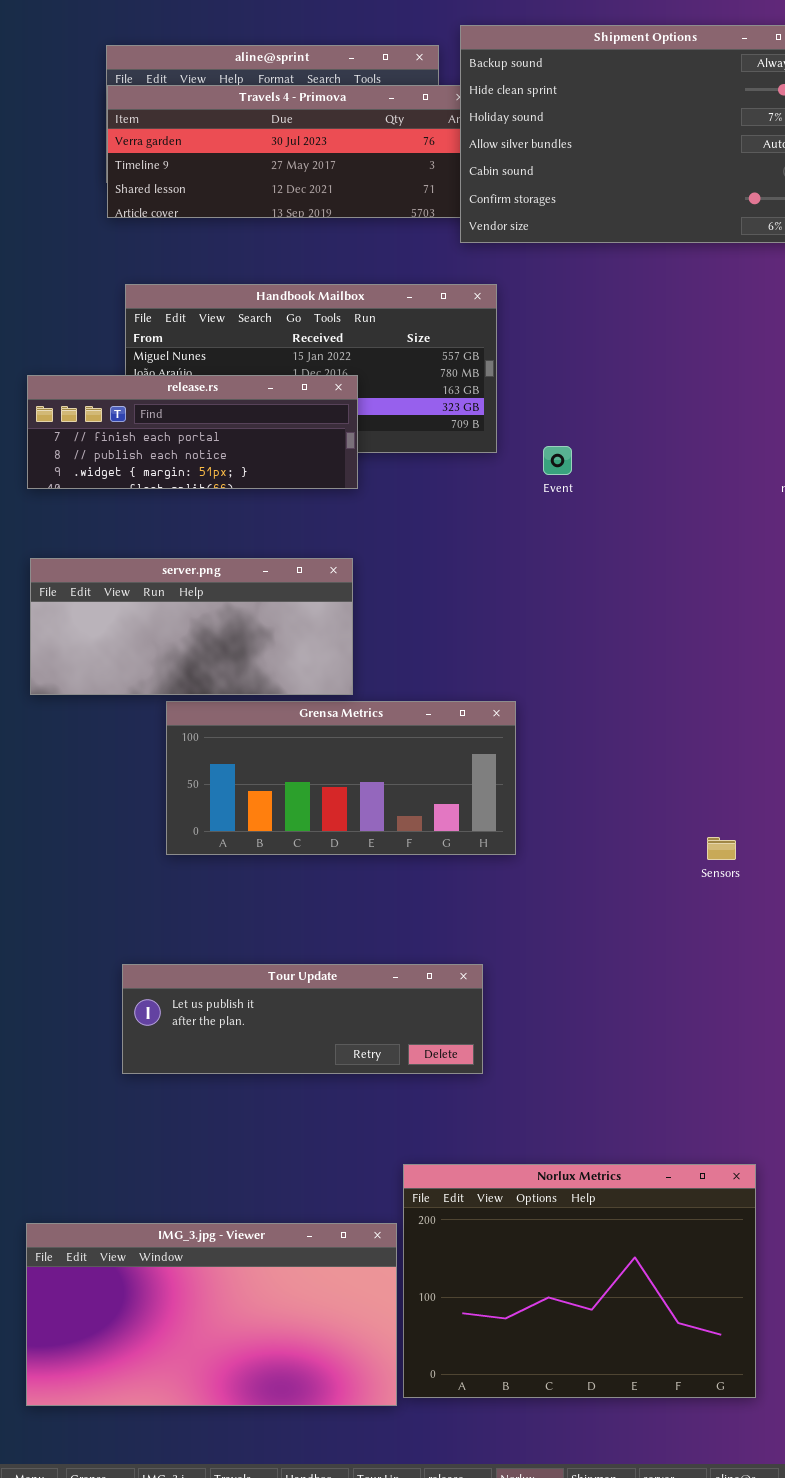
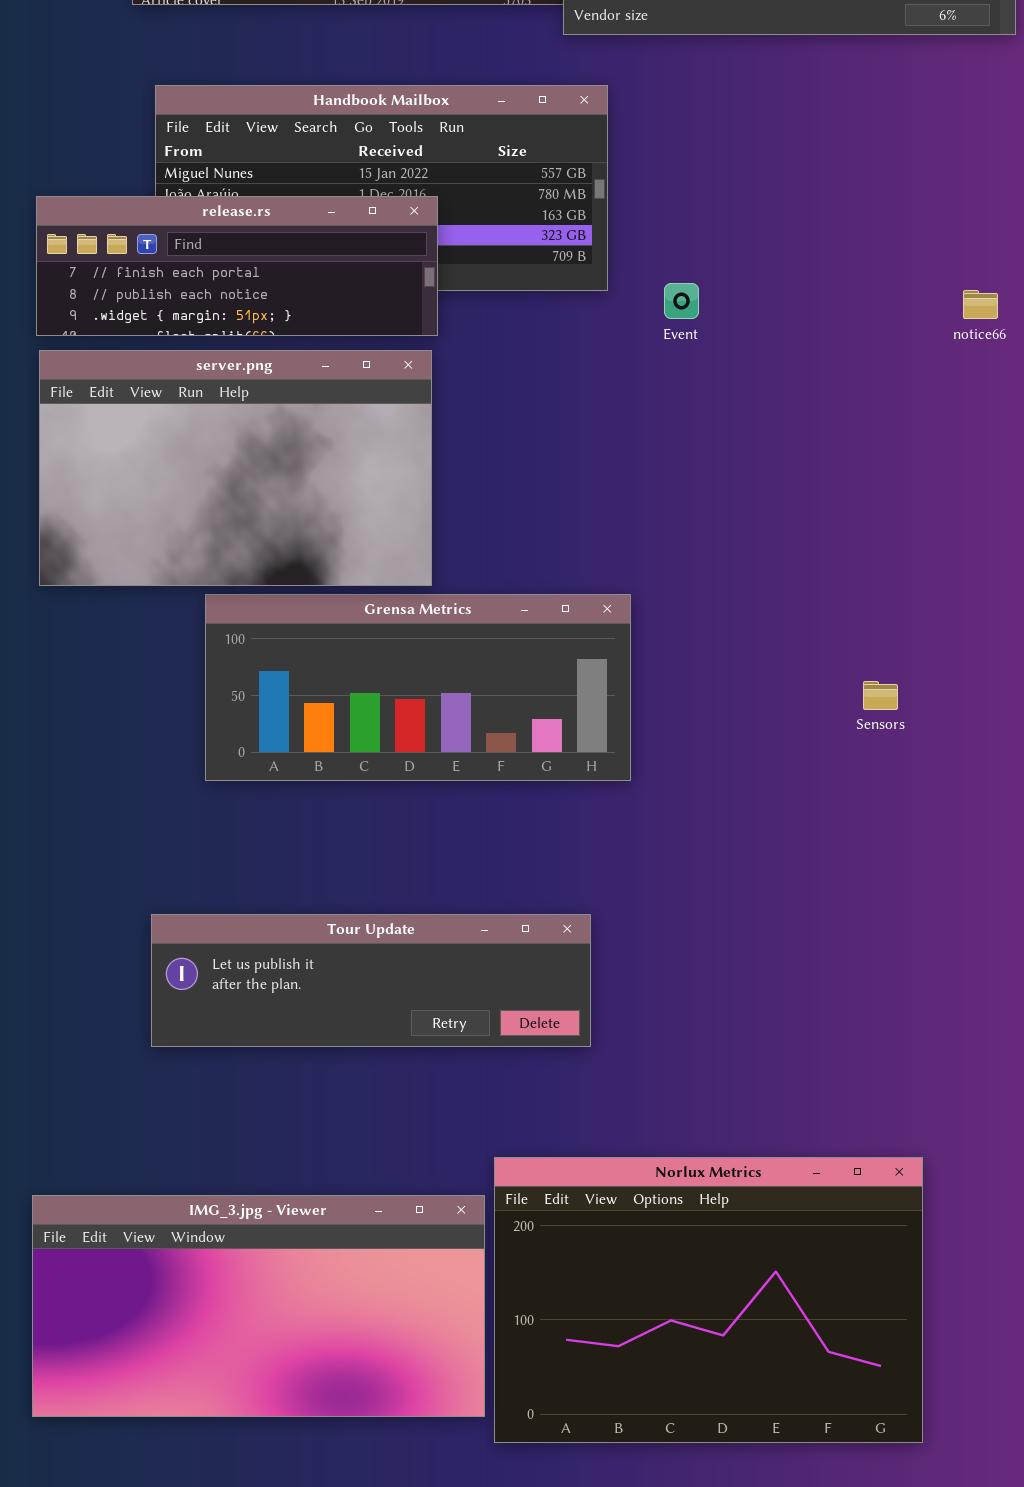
server.png: [30,558,353,695] -> [39,350,432,586], resized
Sensors: [707,837,736,860] -> [863,681,898,710], moved
IMG_3.jpg - Viewer: [26,1223,397,1406] -> [32,1195,485,1417], moved

